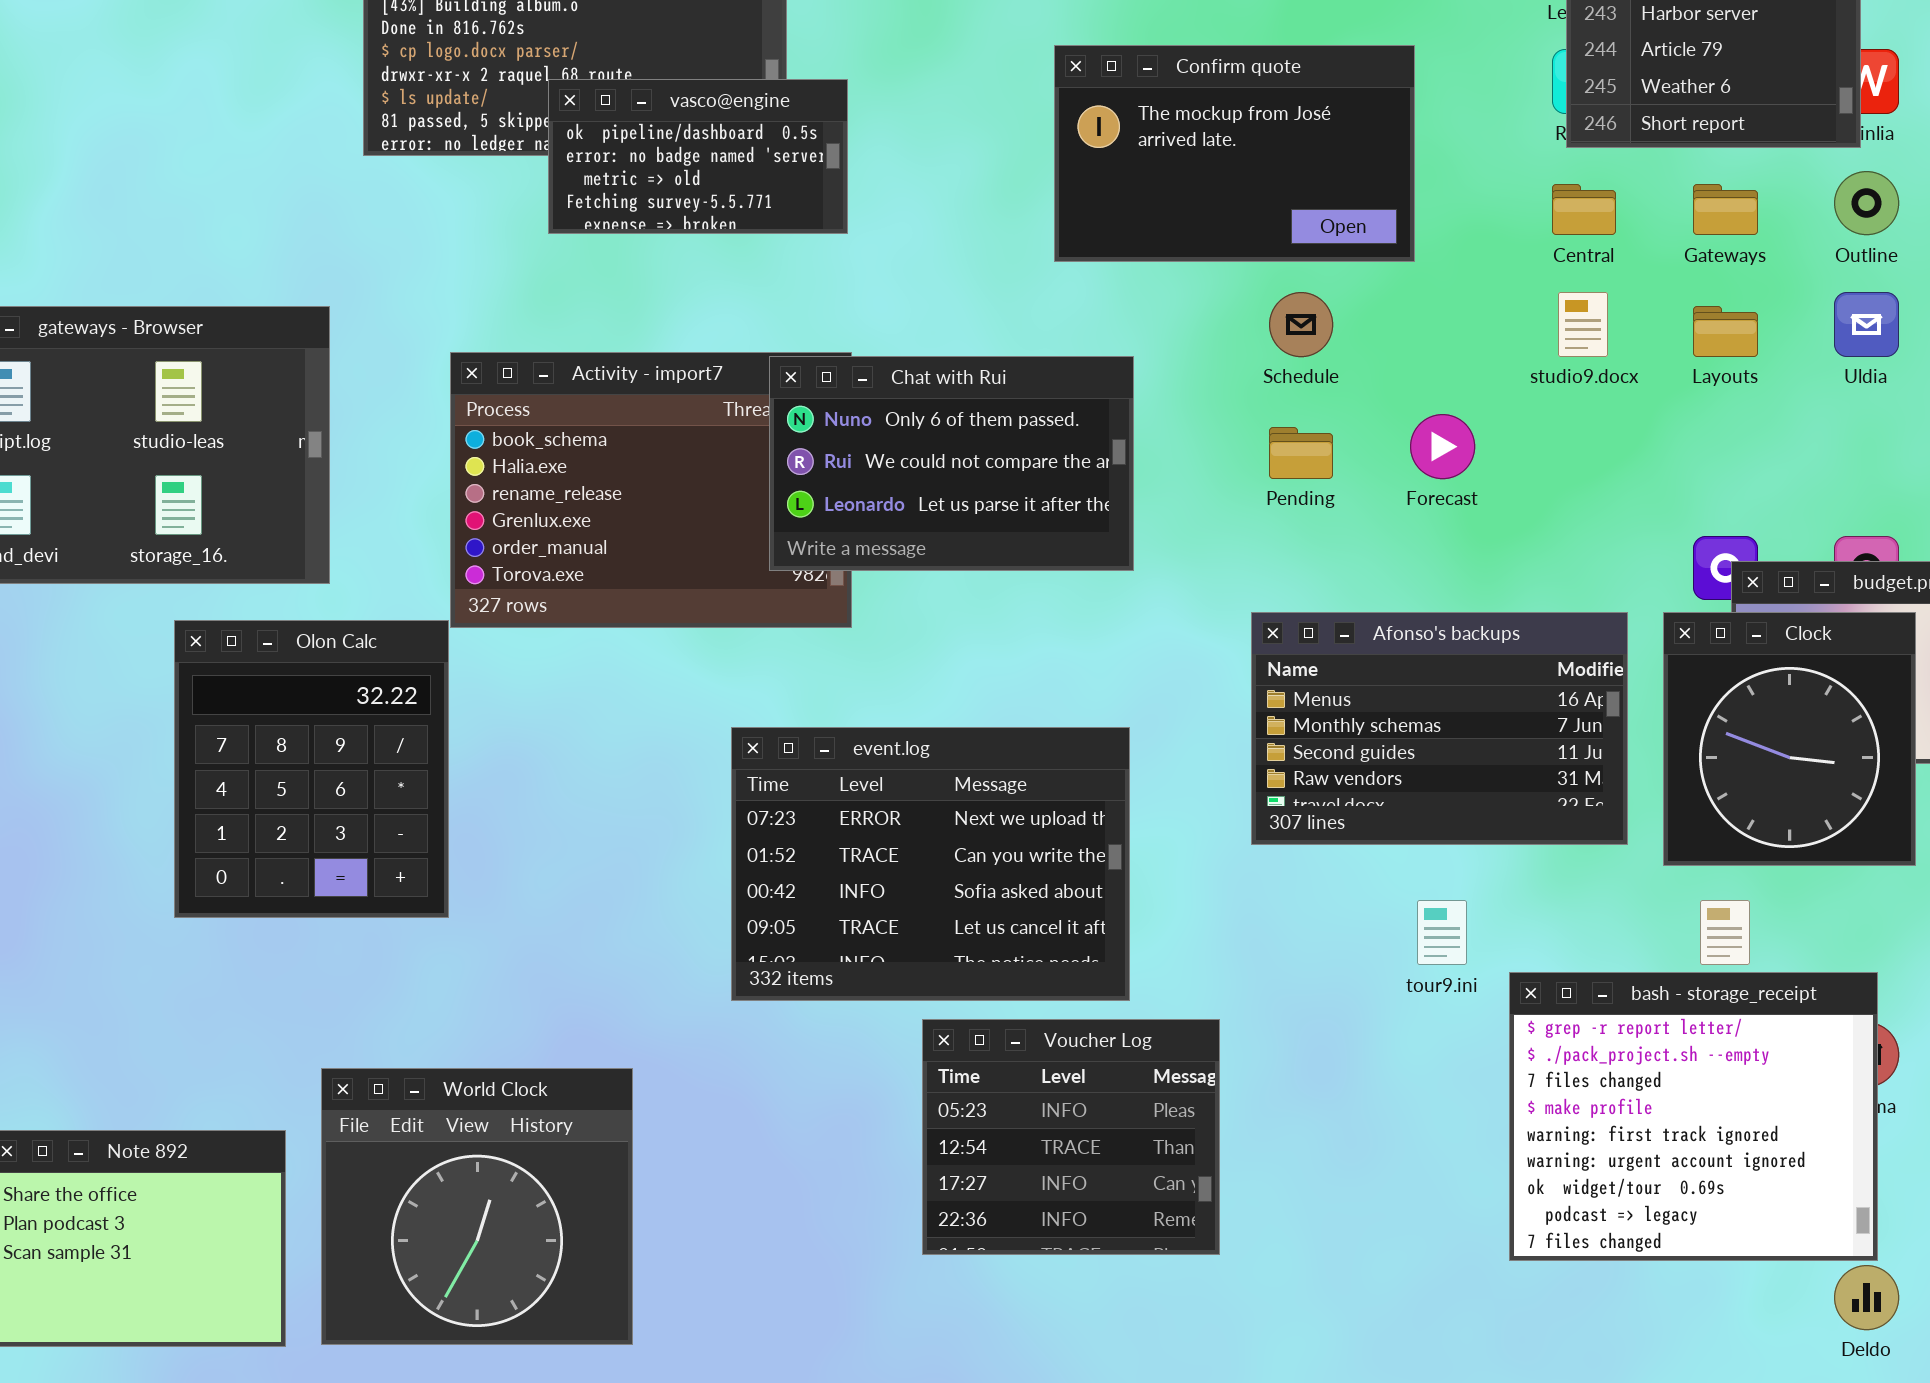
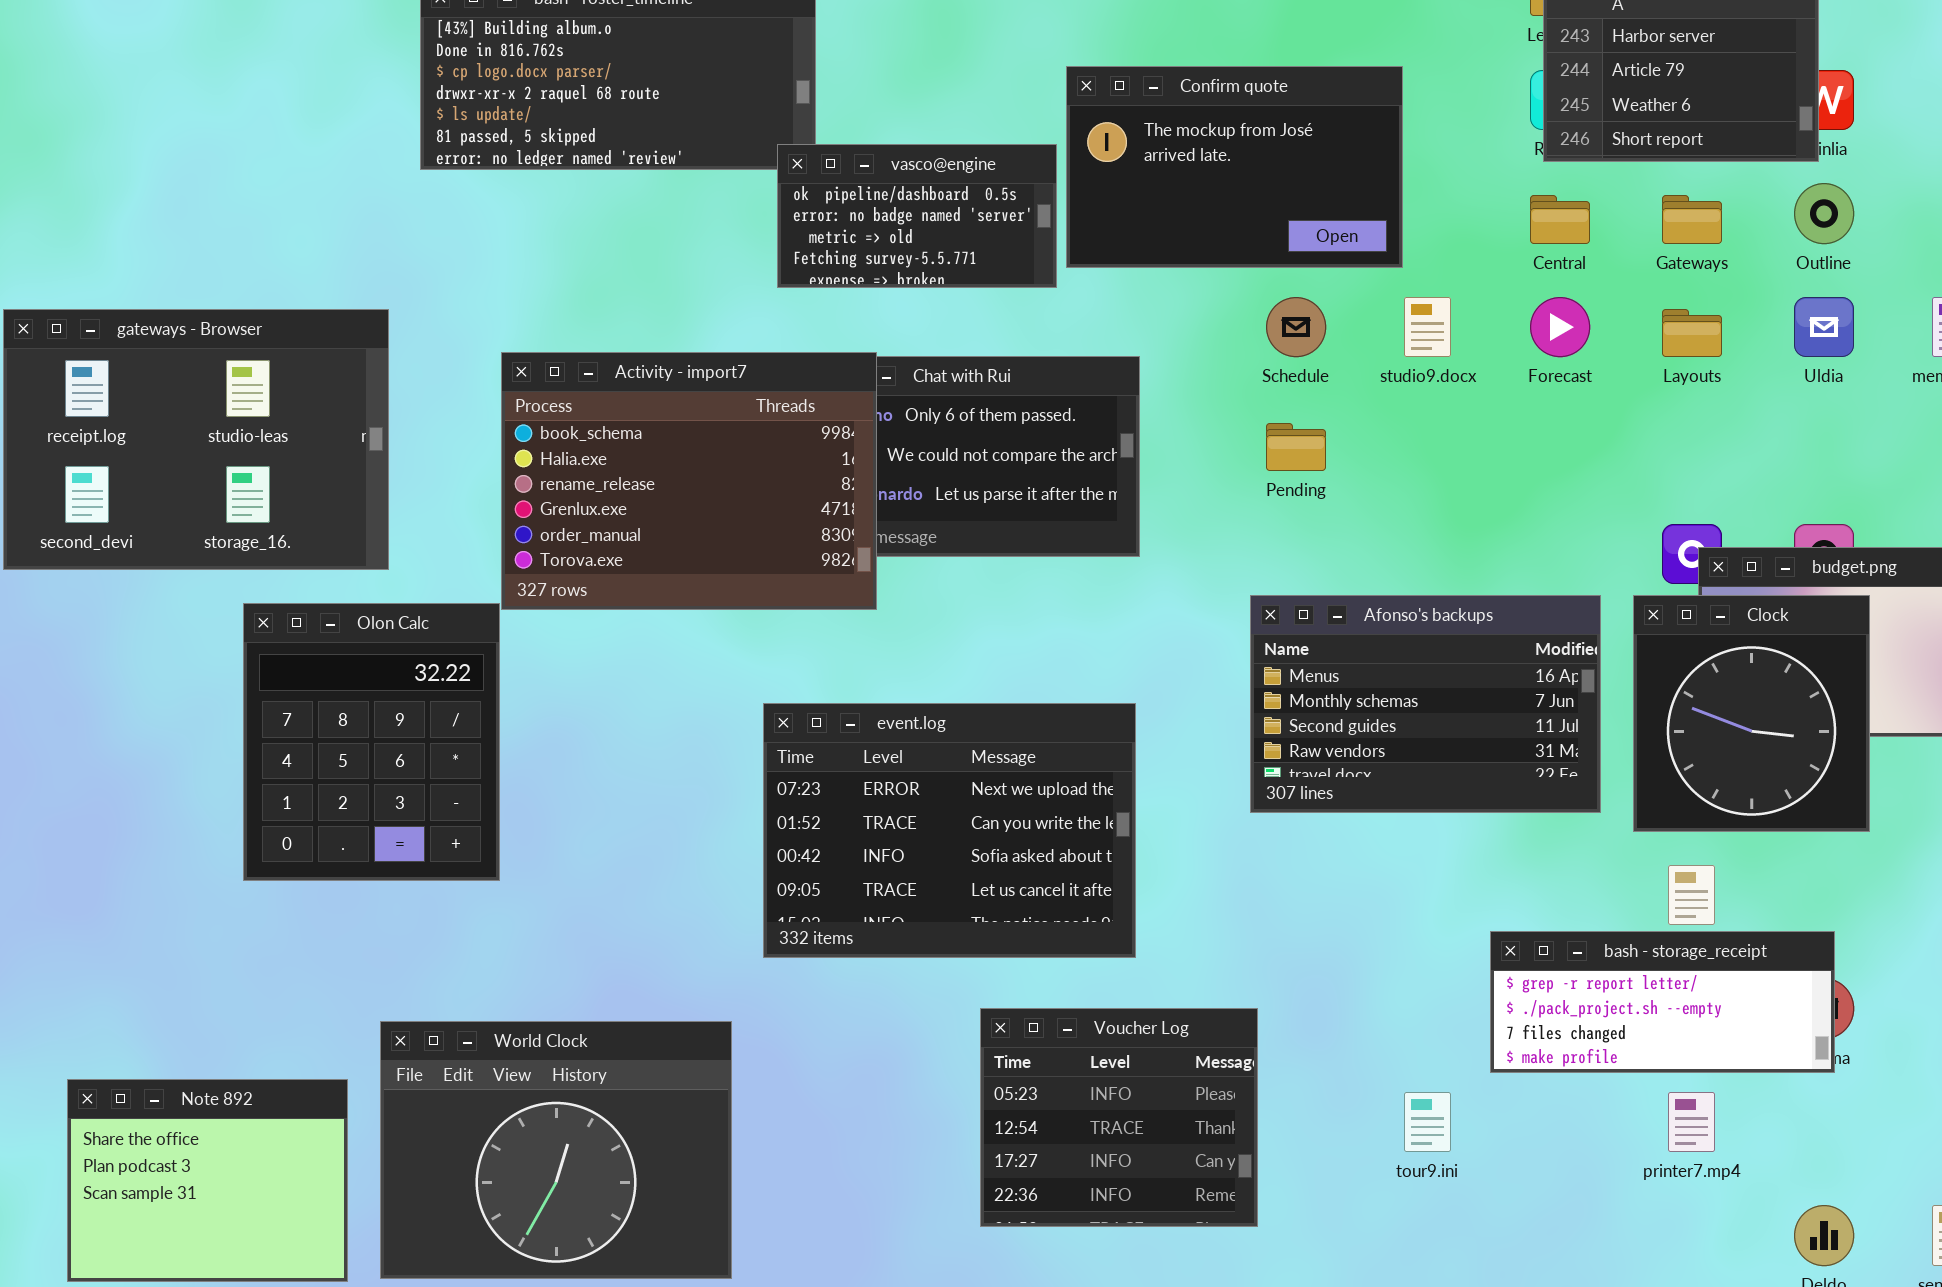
vasco@engine: [548,79,848,234] -> [777,144,1057,288], moved
studio9.docx: [1558,292,1608,357] -> [1404,297,1451,357], moved
Activity - import7: [450,352,852,628] -> [501,352,877,610], raised
Forecast: [1410,414,1475,479] -> [1530,297,1590,357], moved
tour9.ini: [1417,900,1467,965] -> [1404,1092,1451,1152], moved
bash - storage_receipt: [1509,972,1878,1261] -> [1490,931,1835,1073], resized
Voucher Log: [922,1019,1220,1255] -> [980,1008,1258,1227], moved
World Clock: [321,1068,633,1345] -> [380,1021,732,1279], resized

